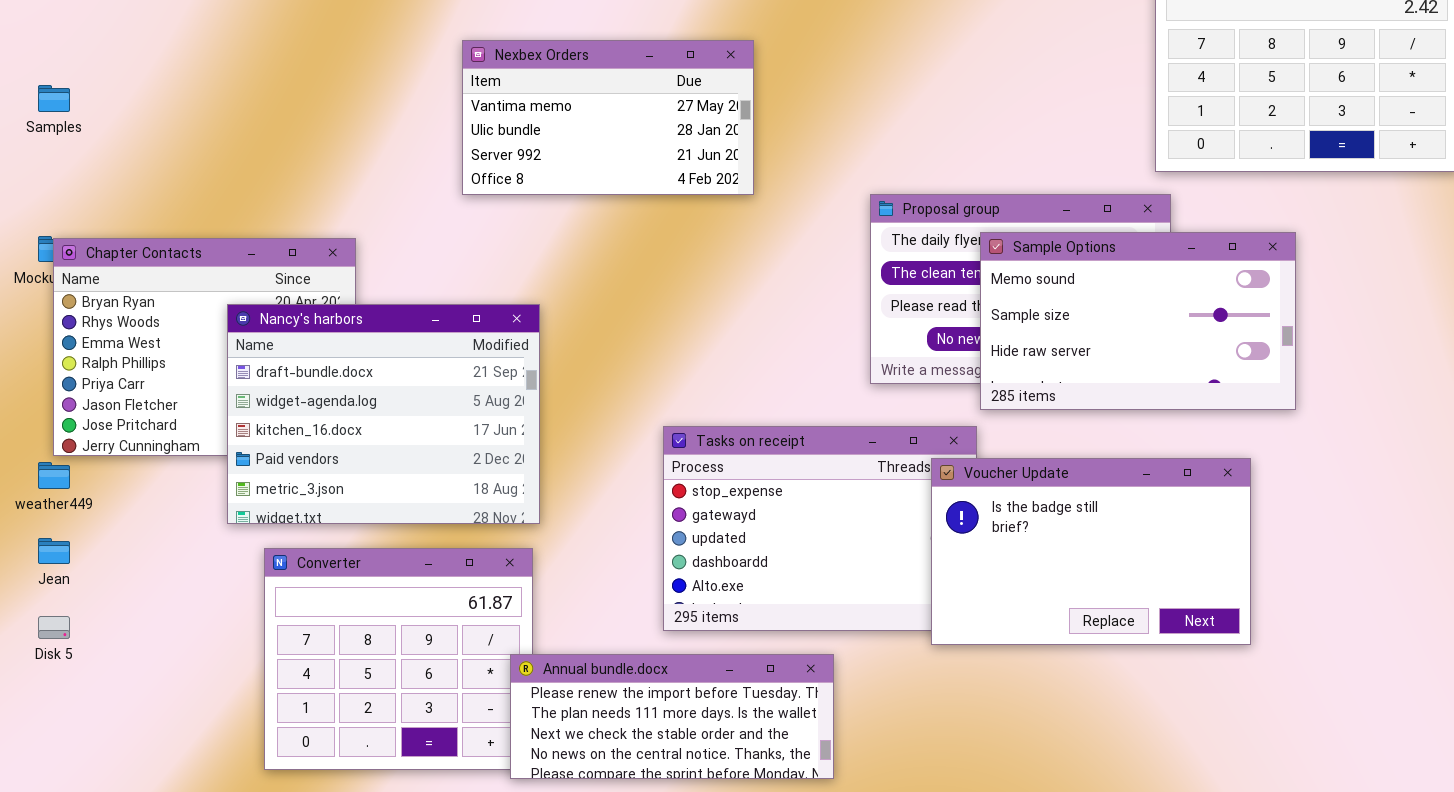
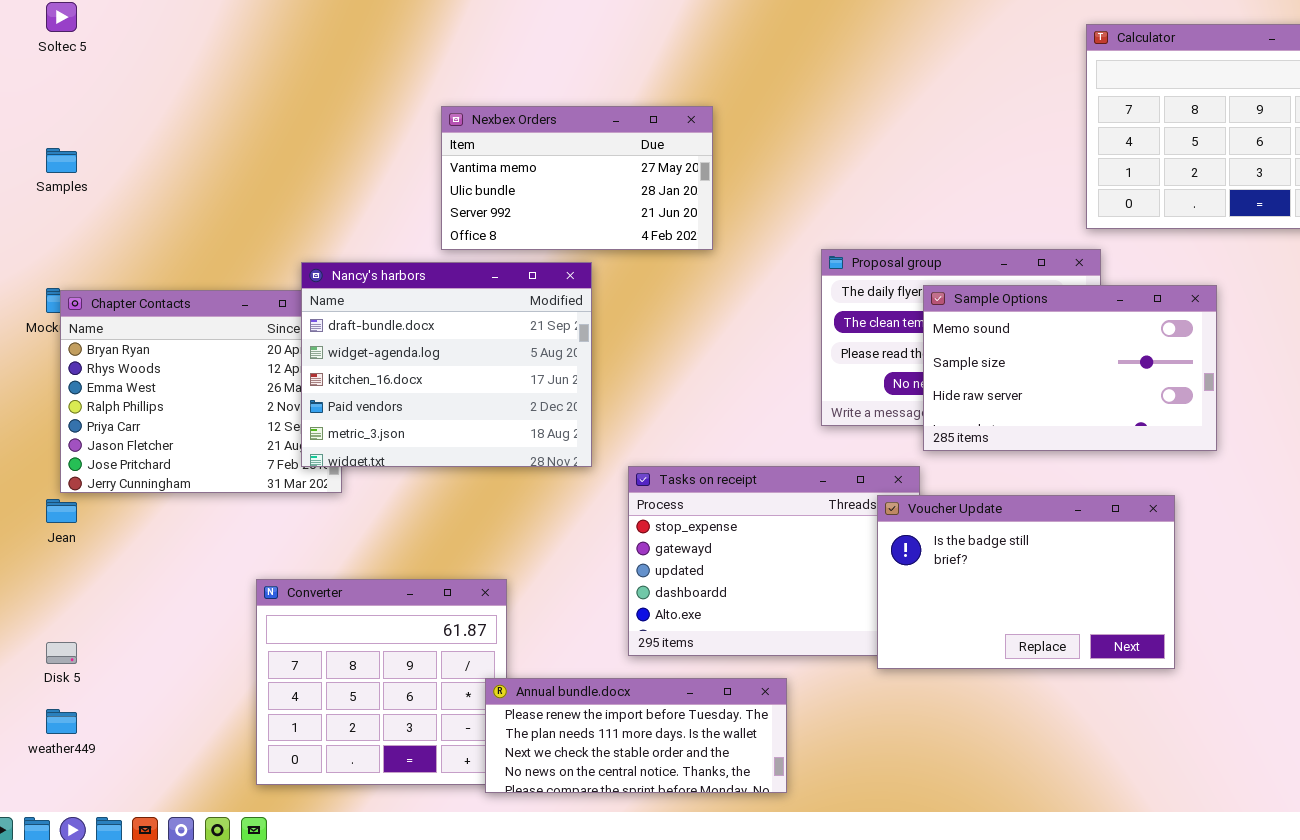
Nancy's harbors: [227,304,540,524] -> [301,262,592,467], moved
weather449: [38,462,70,489] -> [46,709,77,734], moved
Jean: [38,538,70,564] -> [46,499,77,523], moved

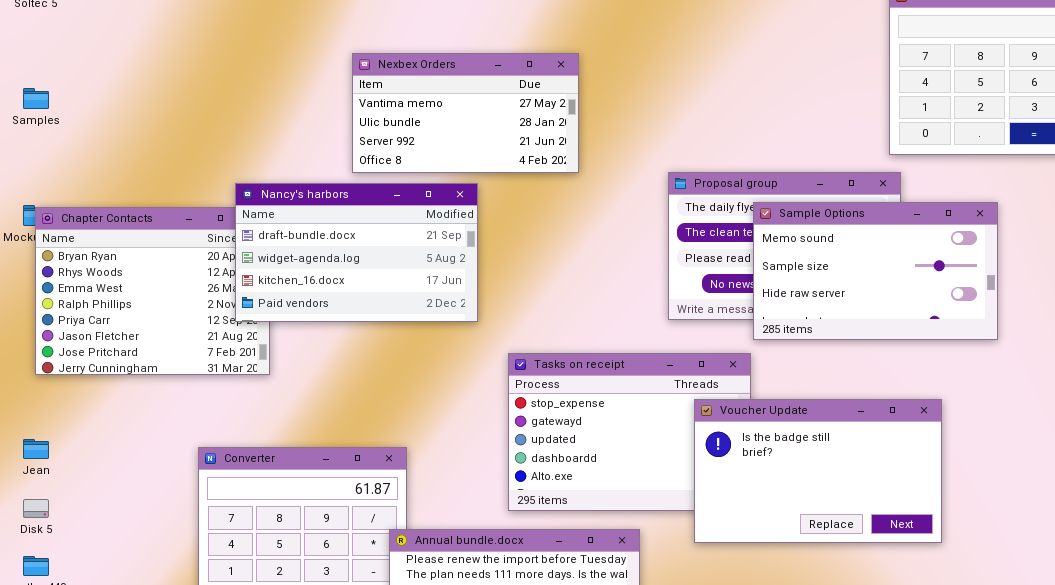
Nancy's harbors: [301,262,592,467] -> [235,183,478,322], resized
Voucher Update: [877,495,1175,669] -> [694,399,942,543], moved
Jean: [46,499,77,523] -> [23,439,49,459], moved

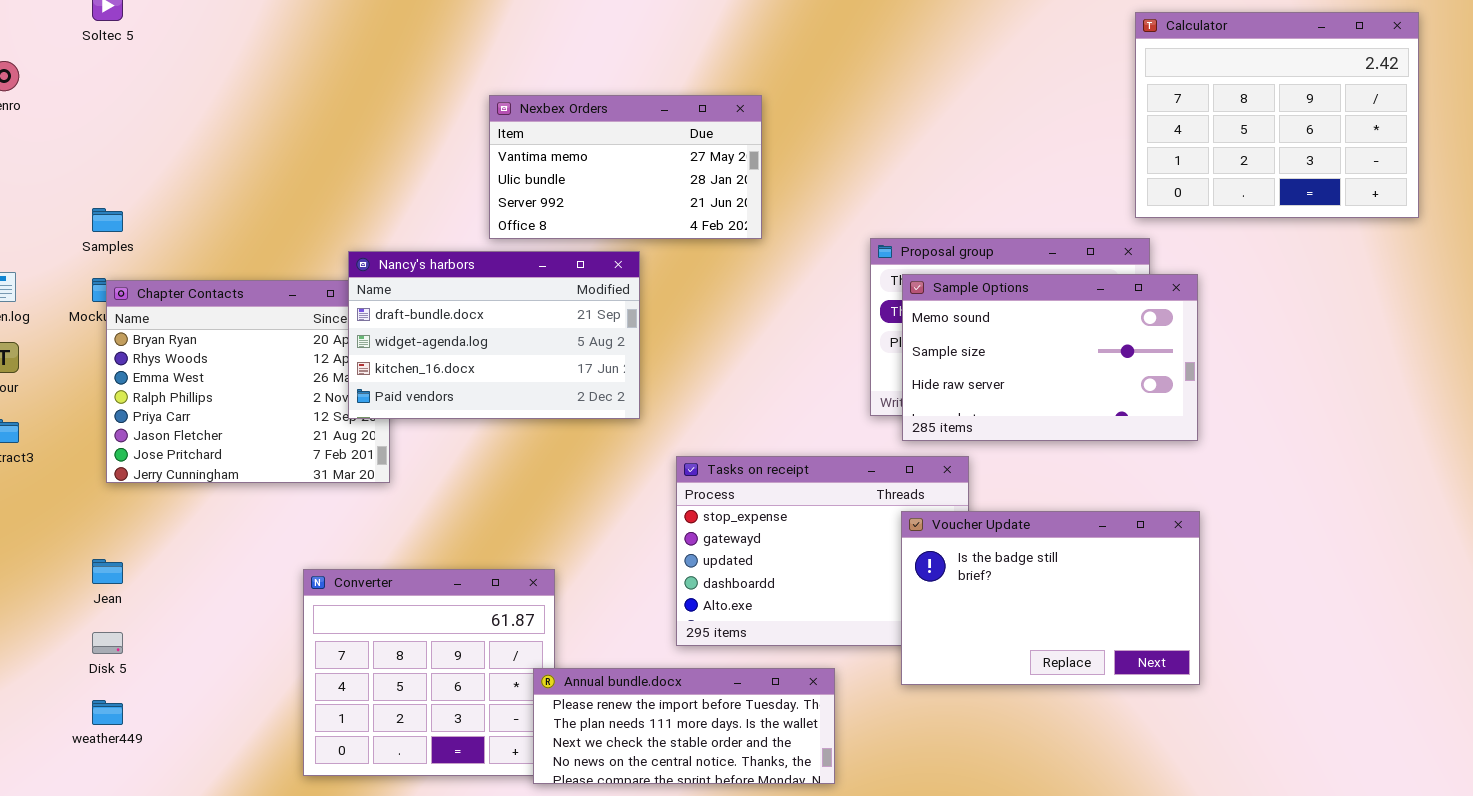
Samples: [23,88,49,109] -> [92,208,123,232], moved
Sample Options: [753,202,998,340] -> [902,274,1198,441], moved

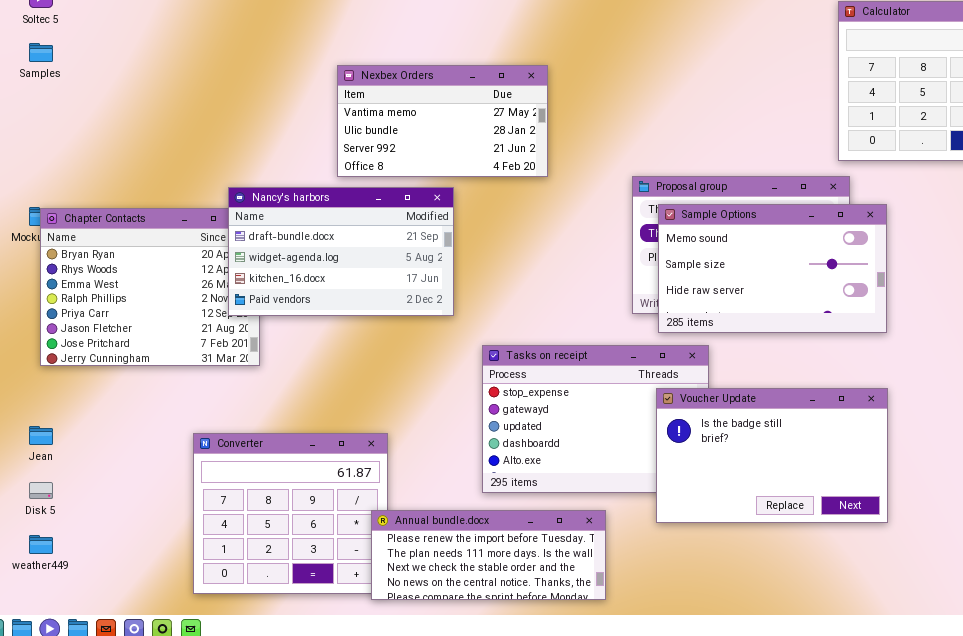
Samples: [92,208,123,232] -> [29,43,53,62], moved

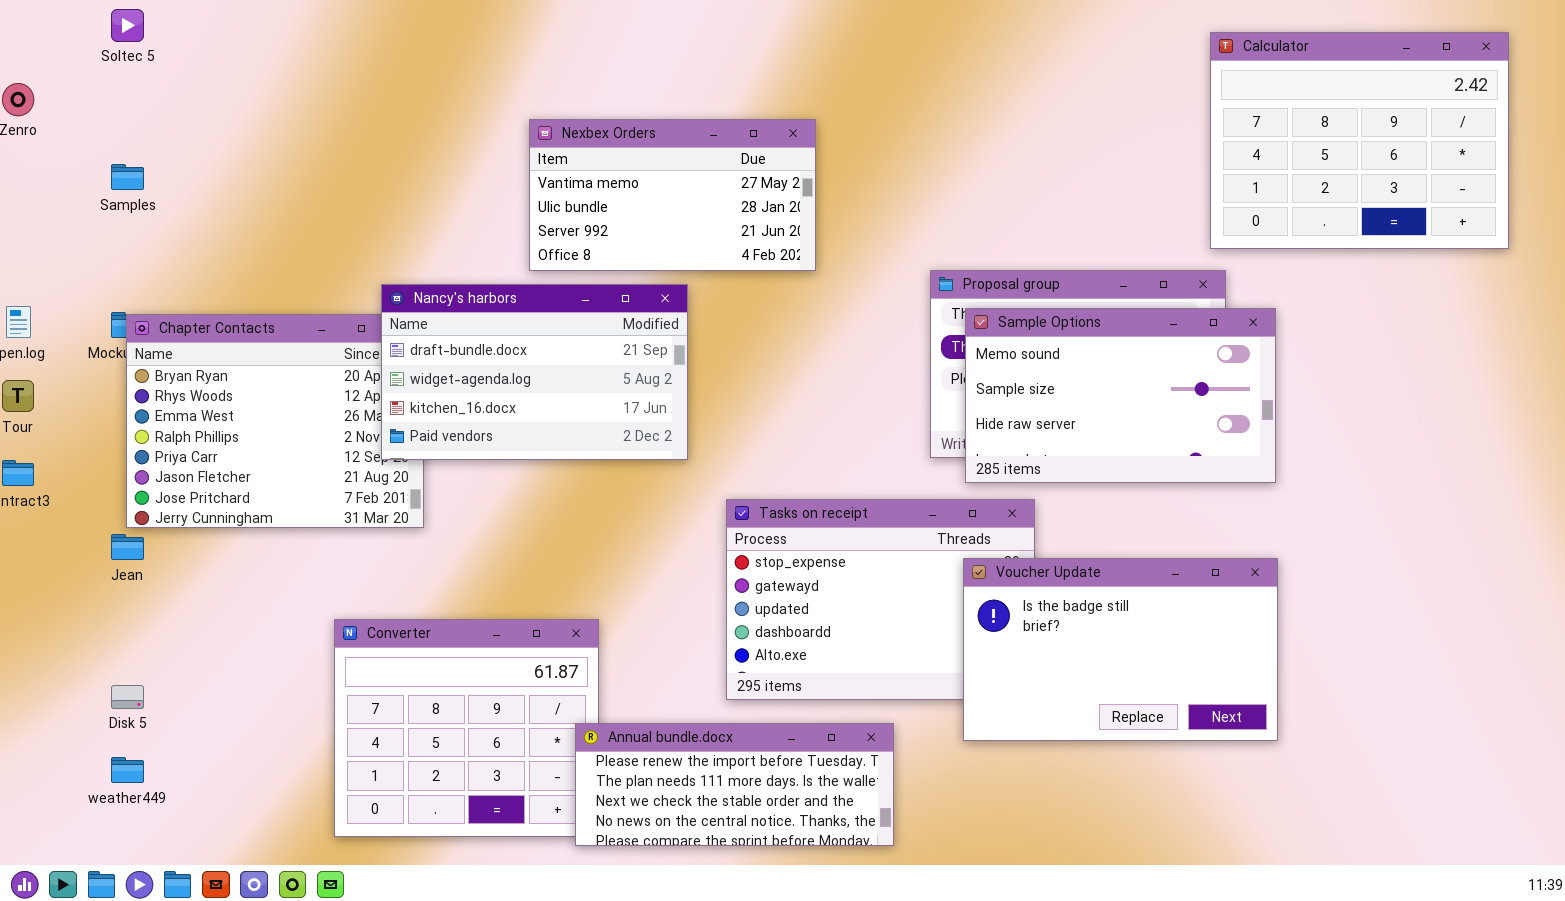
Samples: [29,43,53,62] -> [111,164,144,190], moved
Jean: [29,426,53,445] -> [111,534,144,560], moved

